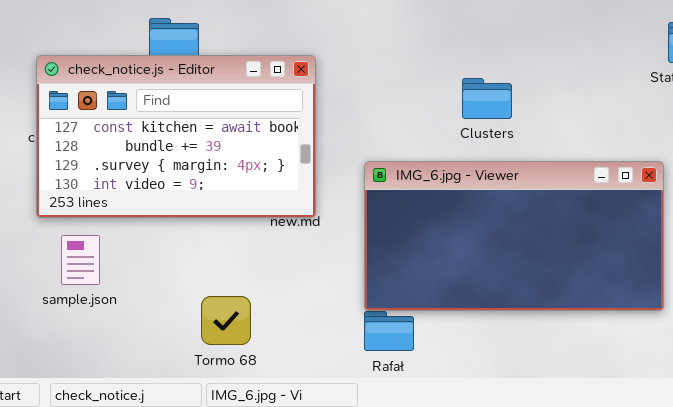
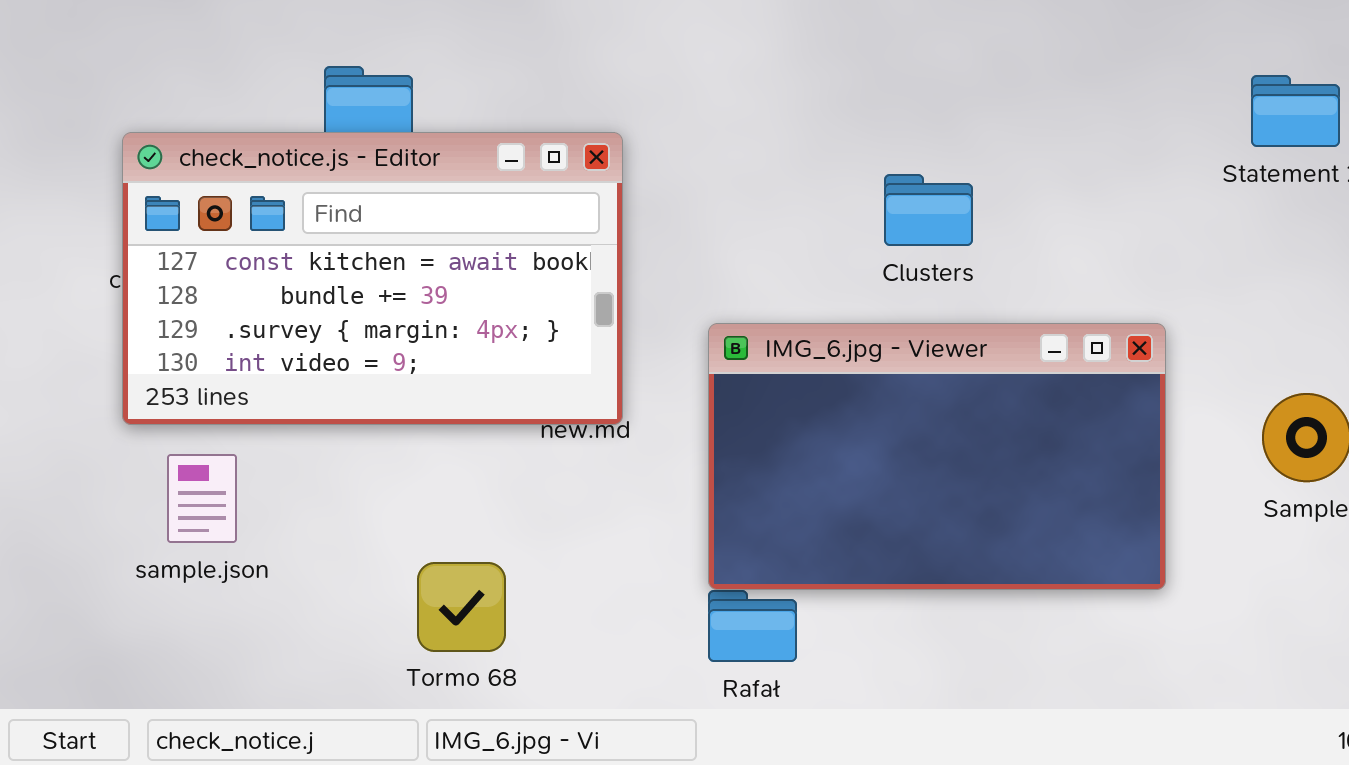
IMG_6.jpg - Viewer: [364,161,664,311] -> [708,323,1166,590], resized

